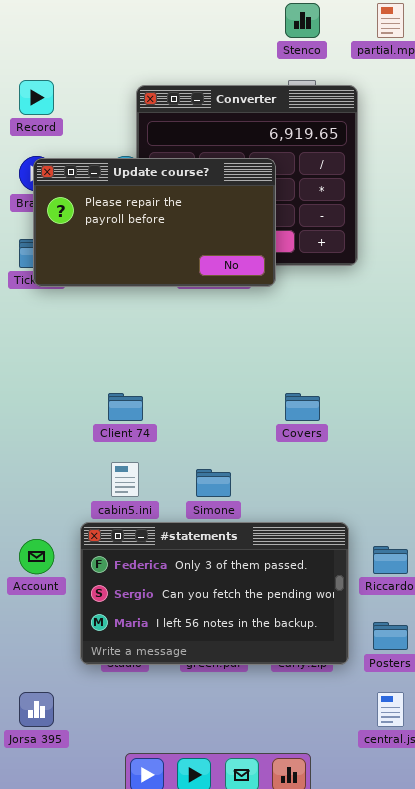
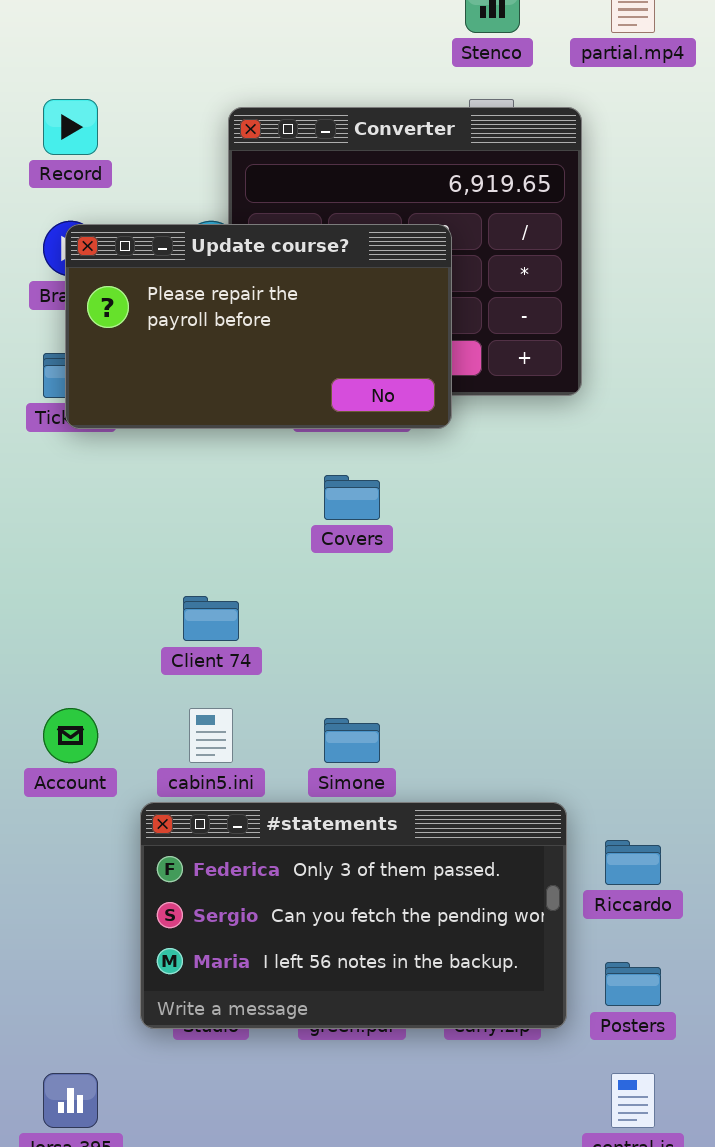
Covers: [285,393,320,421] -> [324,475,380,520], moved
Account: [19,539,54,574] -> [43,708,98,763], moved

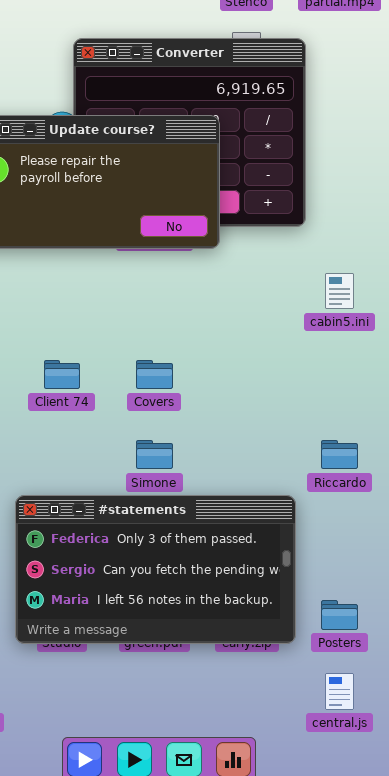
Covers: [324,475,380,520] -> [136,360,173,389], moved
cabin5.ini: [189,708,233,763] -> [325,273,354,309], moved
Riccardo: [605,840,661,885] -> [321,440,358,469], moved

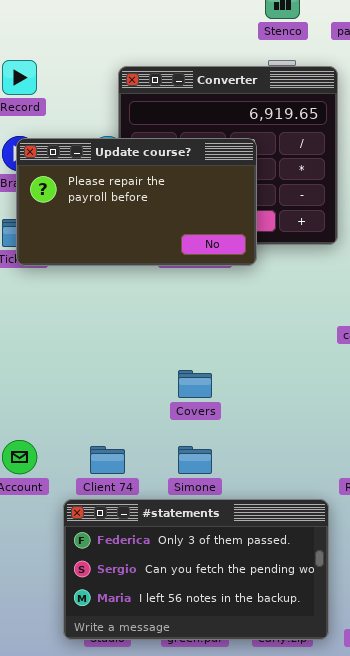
Client 74: [44,360,80,389] -> [90,446,125,474], moved

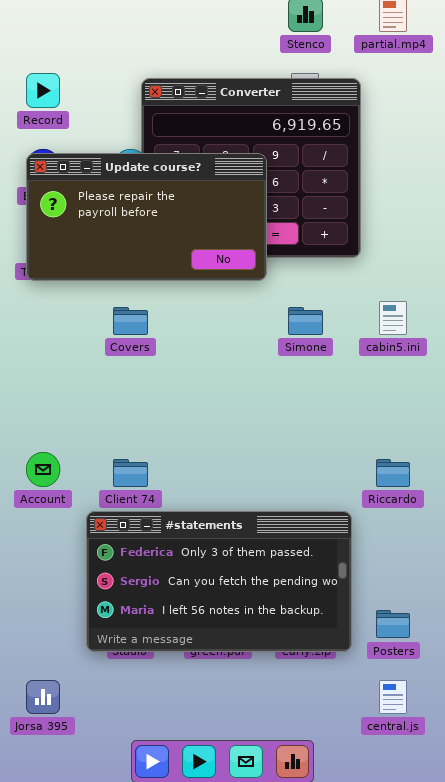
Update course?: [16,138,257,266] -> [26,153,267,281], moved
Covers: [178,370,212,398] -> [113,307,148,335], moved
Simone: [178,446,212,474] -> [288,307,323,335], moved

